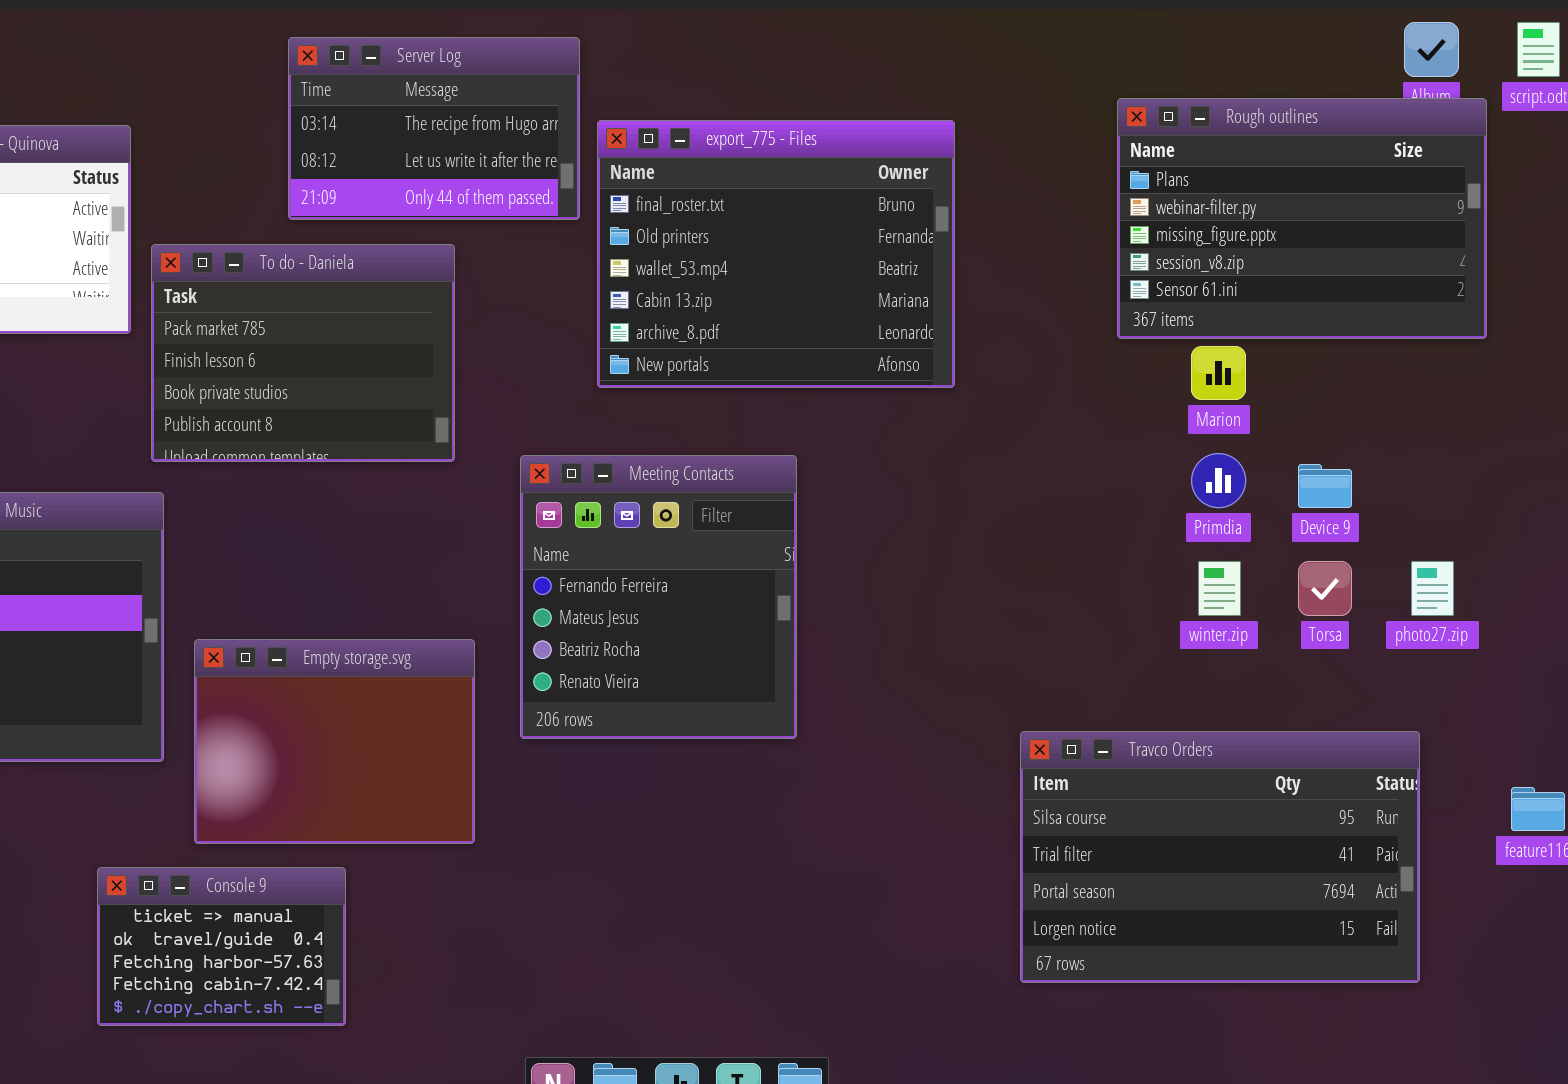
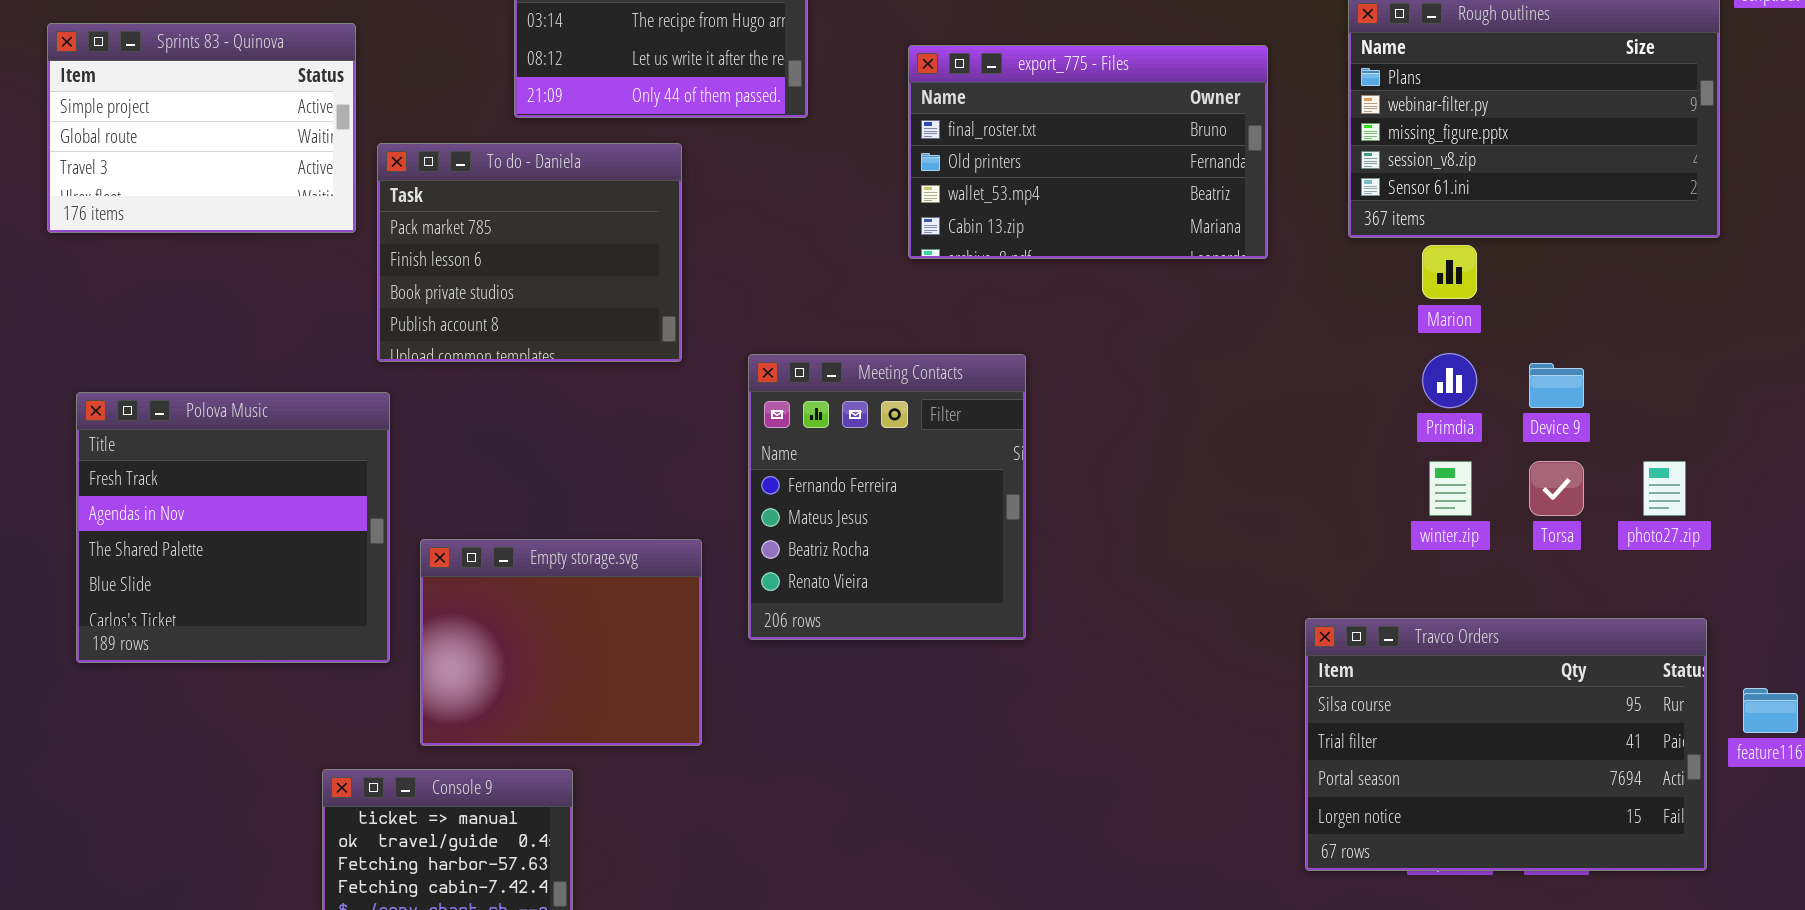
export_775 - Files: [597,120,955,388] -> [908,45,1268,259], moved, resized
Travco Orders: [1020,731,1420,983] -> [1305,618,1707,871], moved

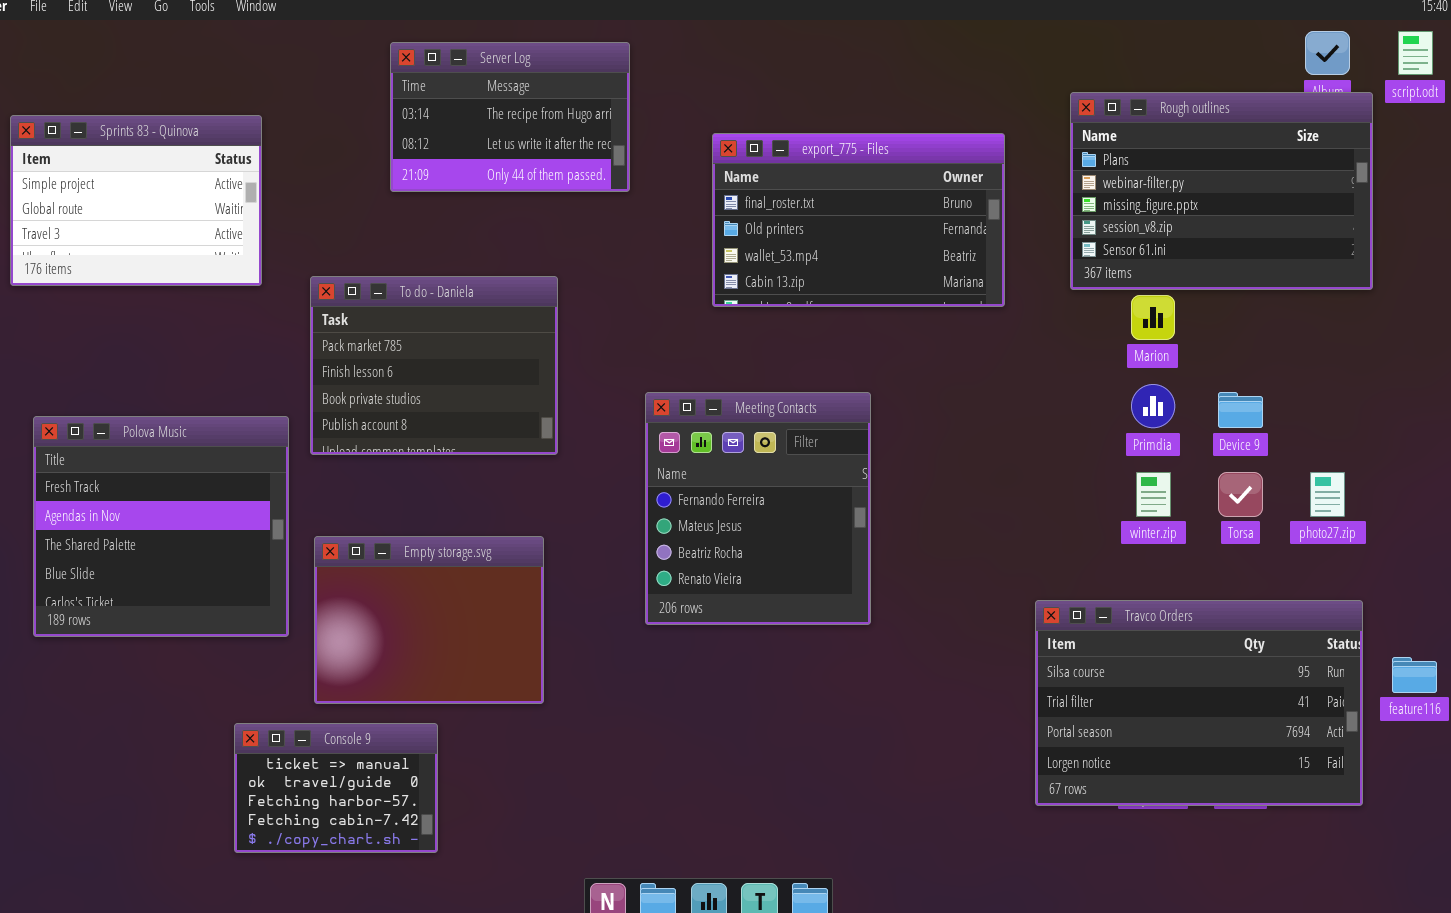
To do - Daniela: [377,143,682,362] -> [310,276,558,455], moved
Meeting Contacts: [748,354,1026,640] -> [645,392,871,625], moved

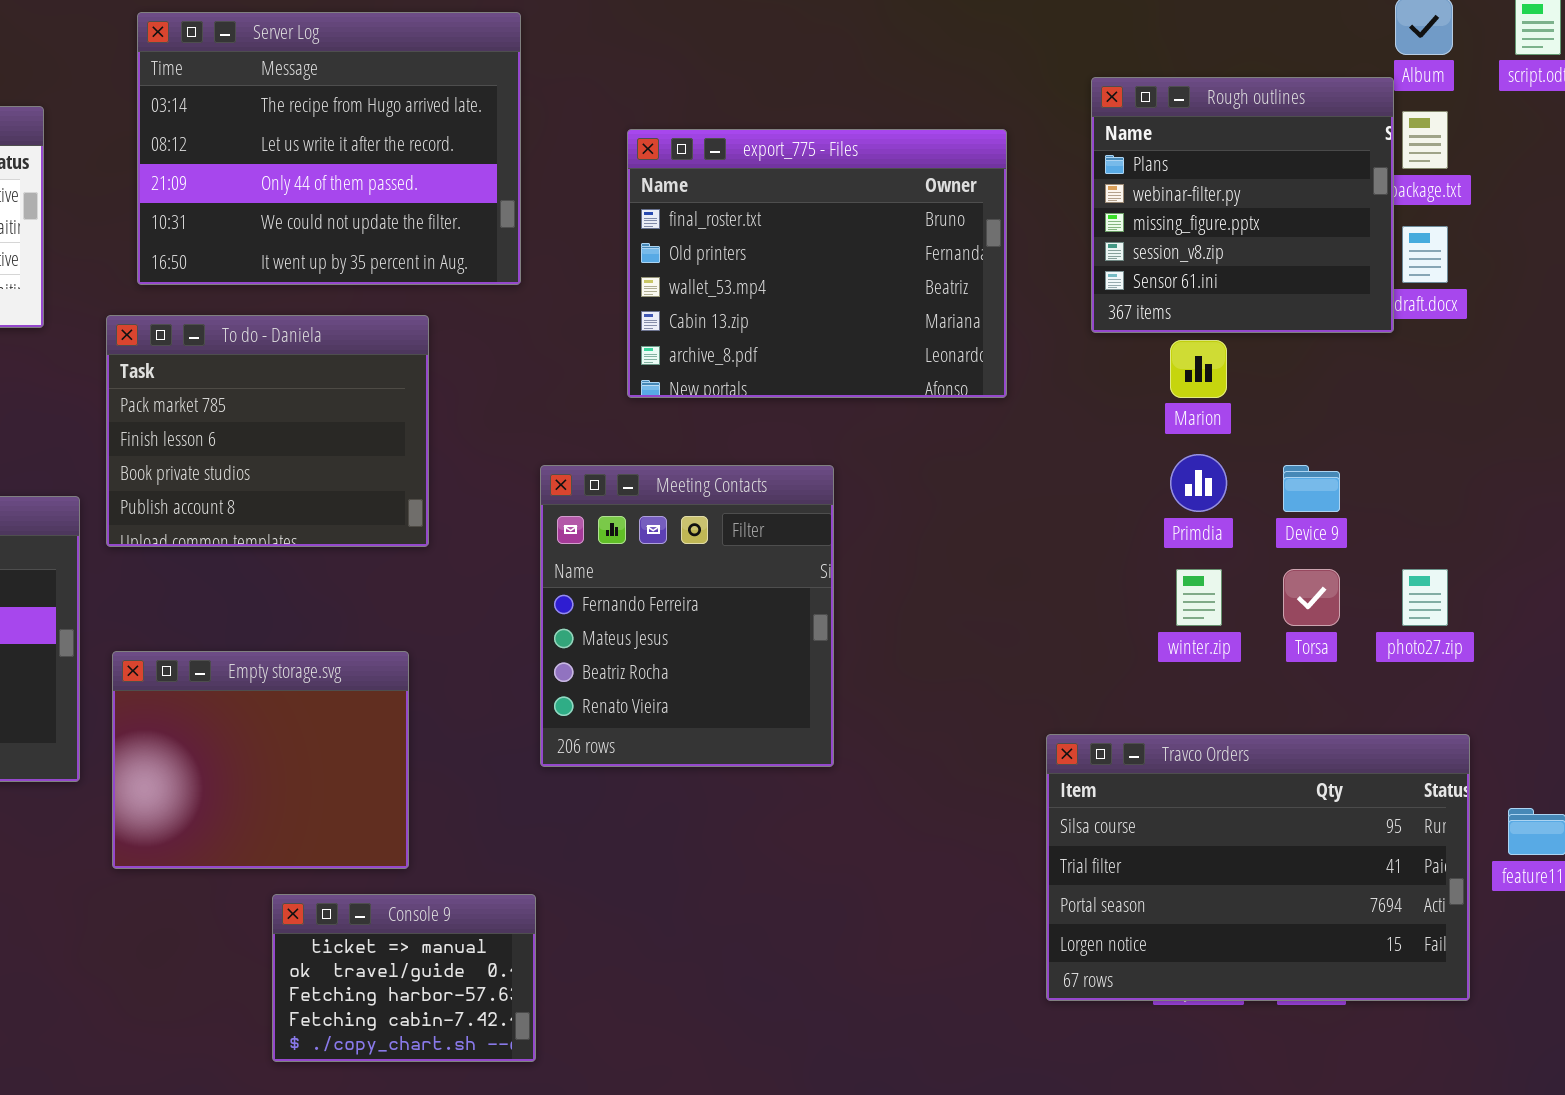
Server Log: [390,42,630,192] -> [137,12,521,285], resized
Rough outlines: [1070,92,1373,290] -> [1091,77,1394,333], resized
export_775 - Files: [712,133,1005,307] -> [627,129,1007,398], resized
Console 9: [234,723,438,853] -> [272,894,536,1062], moved

